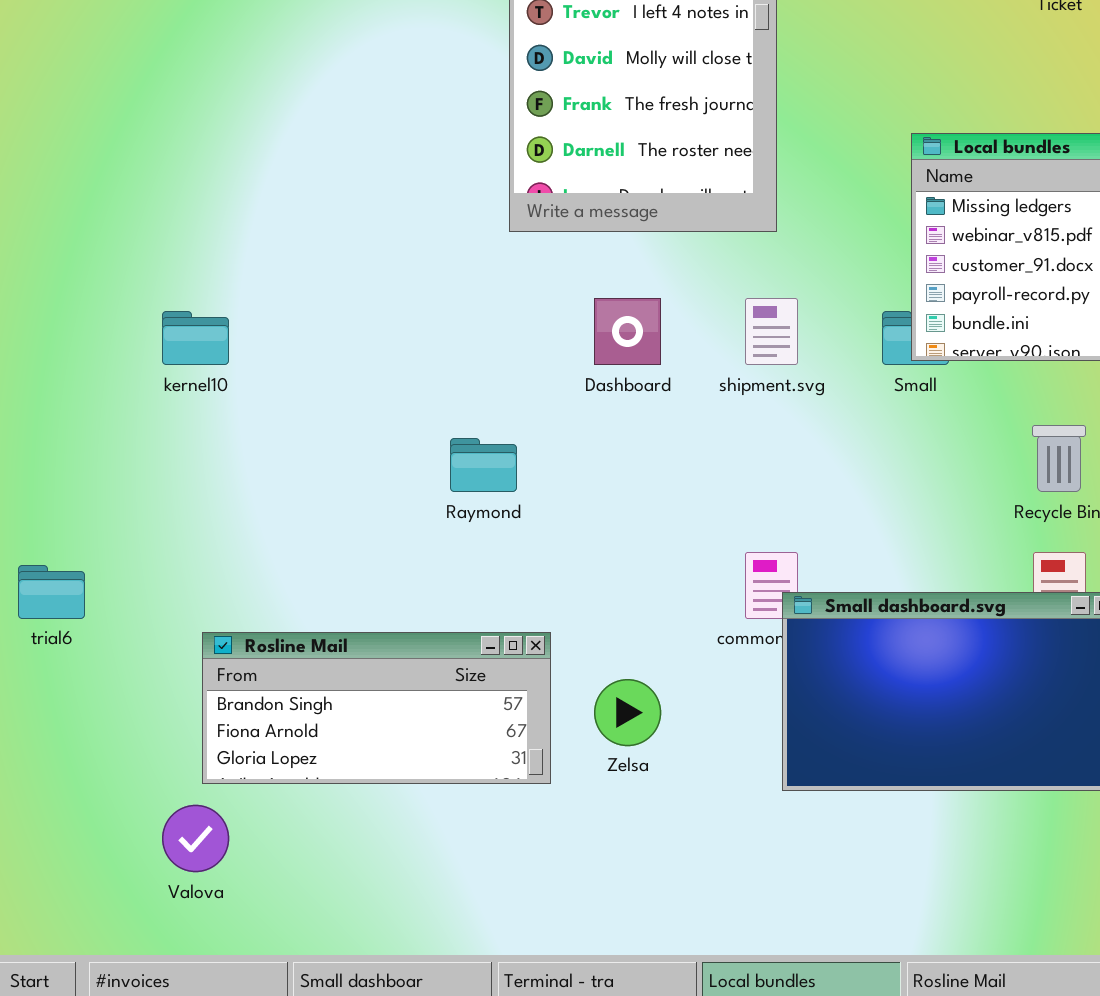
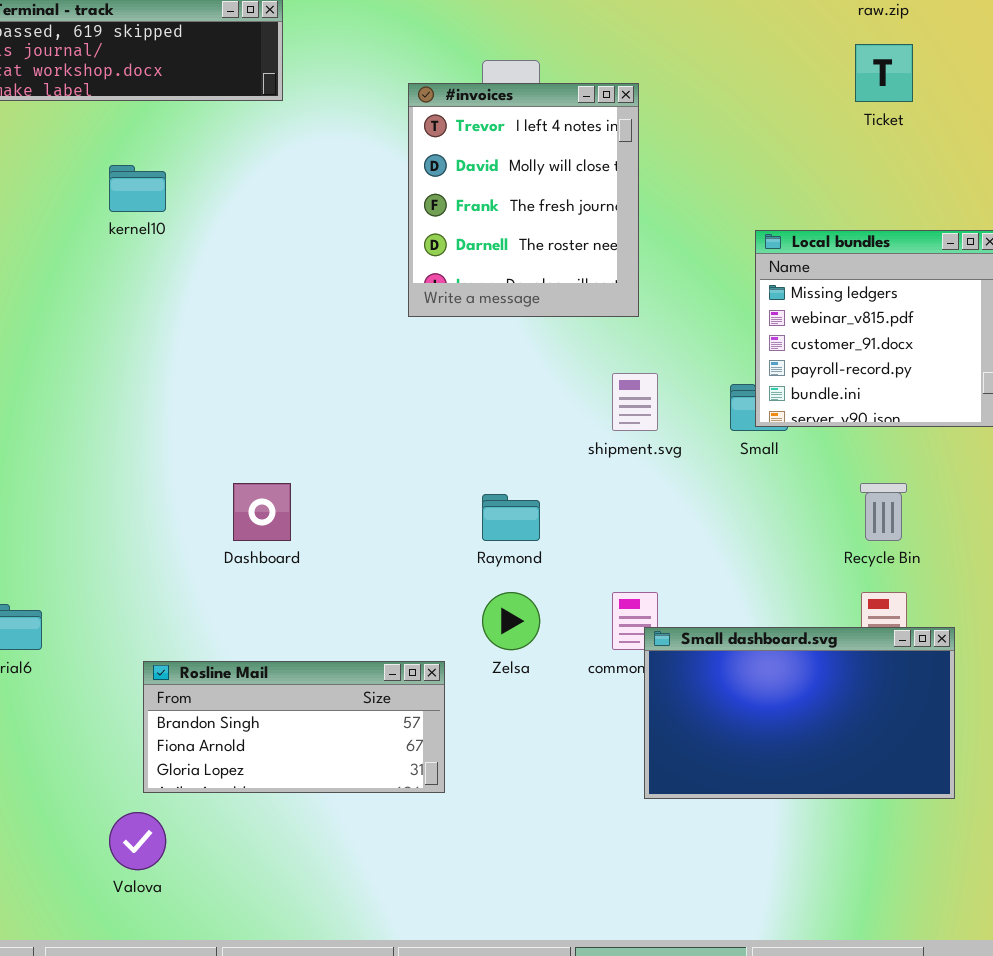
Dashboard: [594,298,661,365] -> [233,483,291,541], moved
kernel10: [162,311,229,365] -> [109,165,166,212], moved
Raymond: [450,438,517,492] -> [482,494,540,541], moved
Zelsa: [594,679,661,746] -> [482,592,540,650], moved

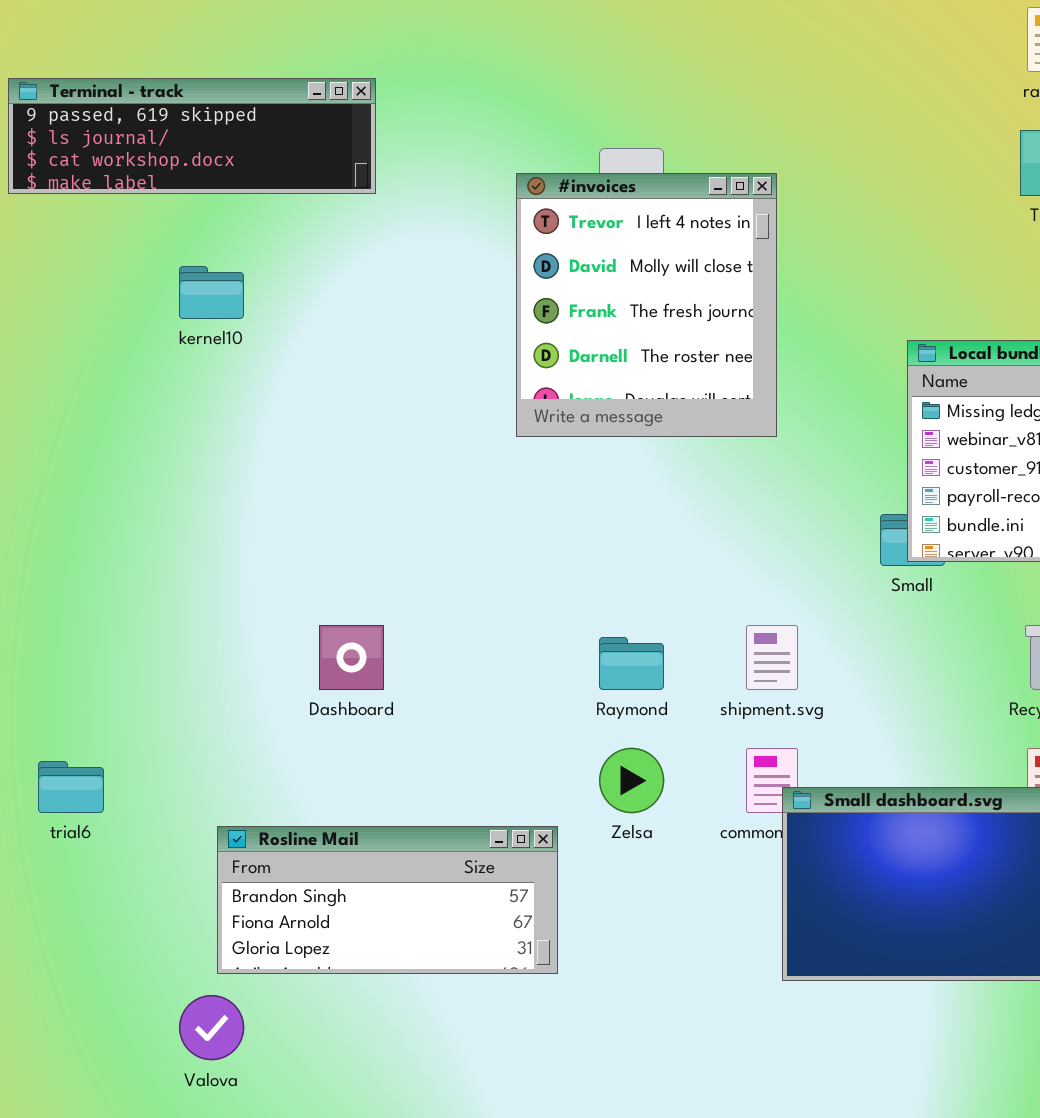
shipment.svg: [612,373,658,431] -> [746,625,798,690], moved

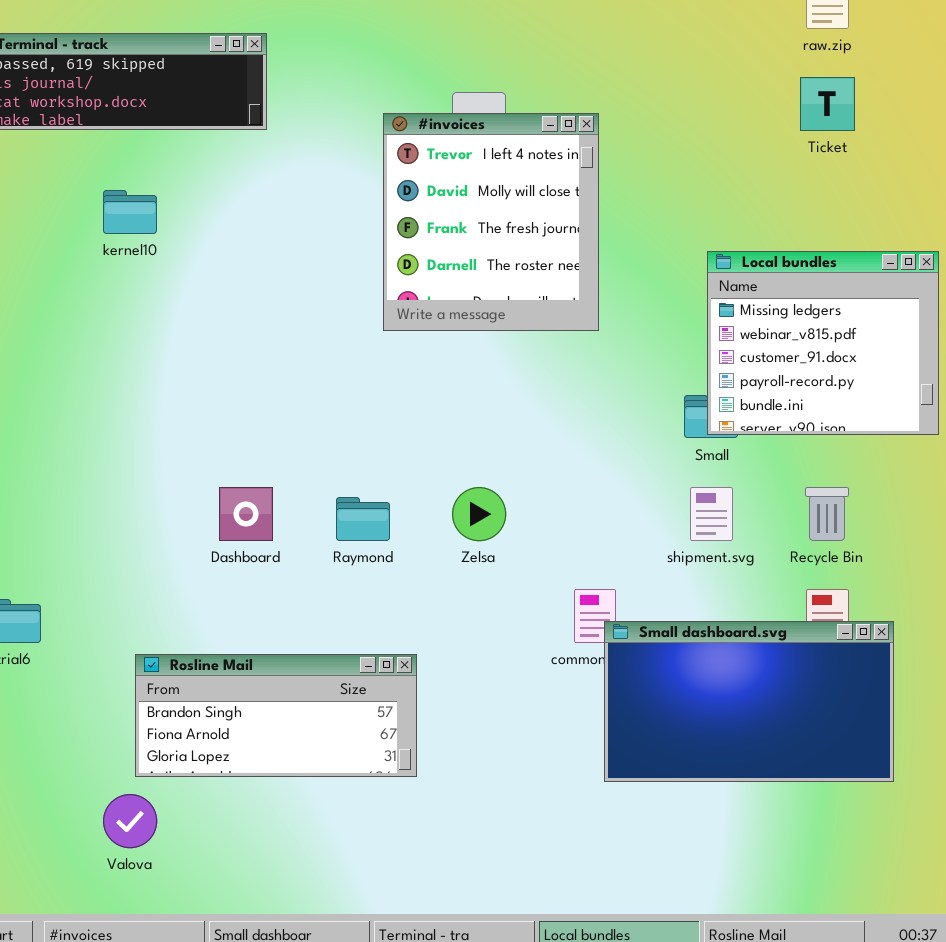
shipment.svg: [746,625,798,690] -> [690,487,733,541], moved
Raymond: [599,637,664,690] -> [336,497,390,541], moved
Zelsa: [599,748,664,813] -> [452,487,506,541], moved

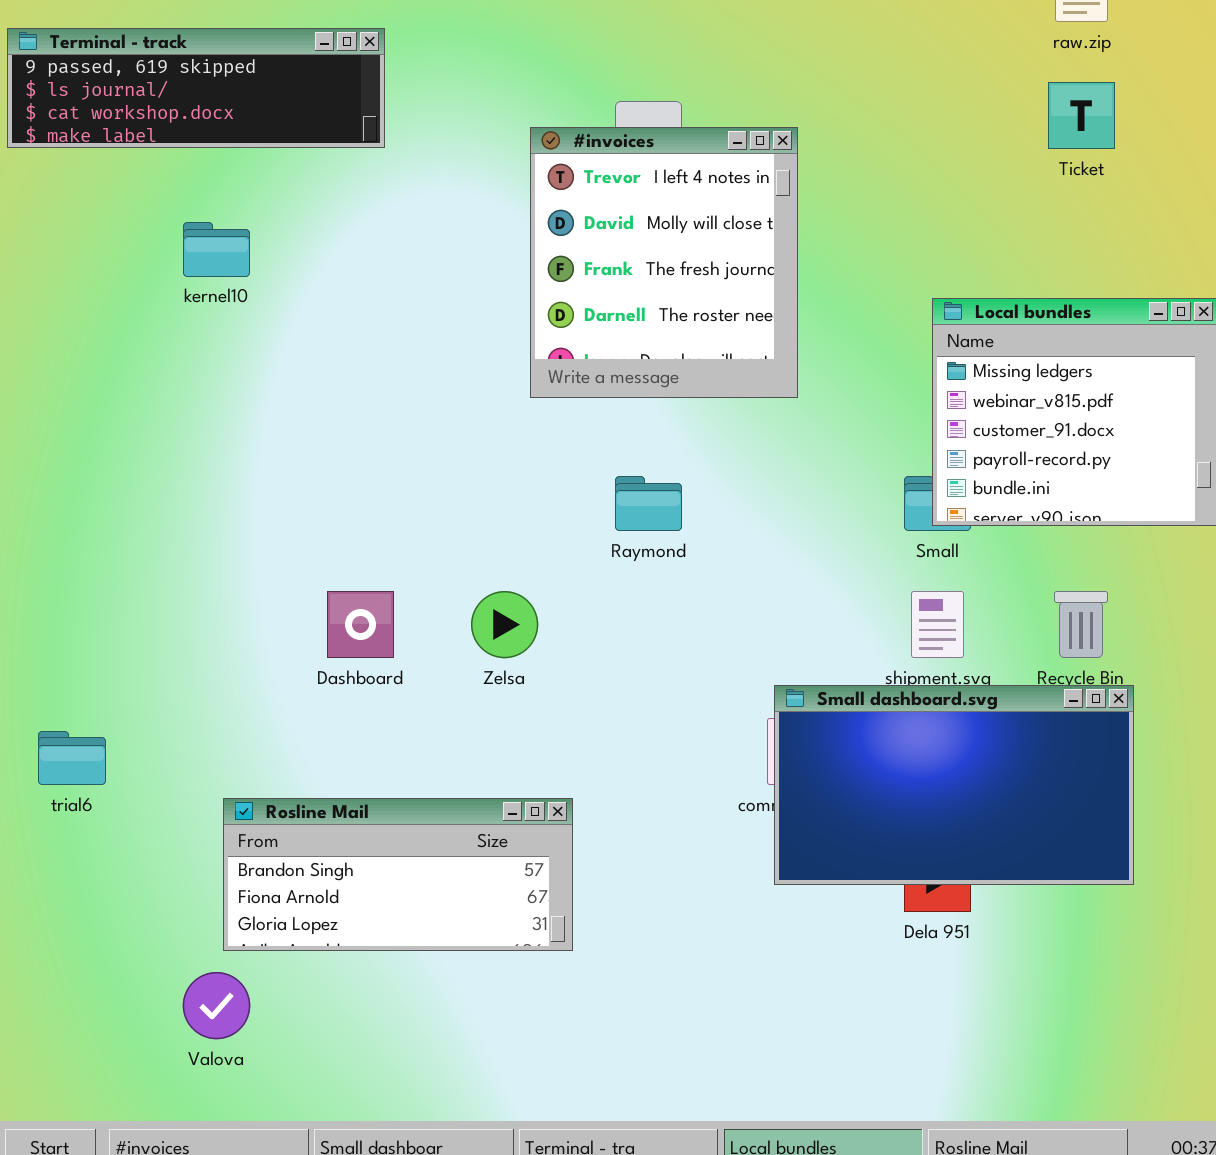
Zelsa: [452,487,506,541] -> [471,591,538,658], moved
Raymond: [336,497,390,541] -> [615,476,682,531], moved
Small dashboard.svg: [604,621,894,782] -> [774,685,1134,885], moved

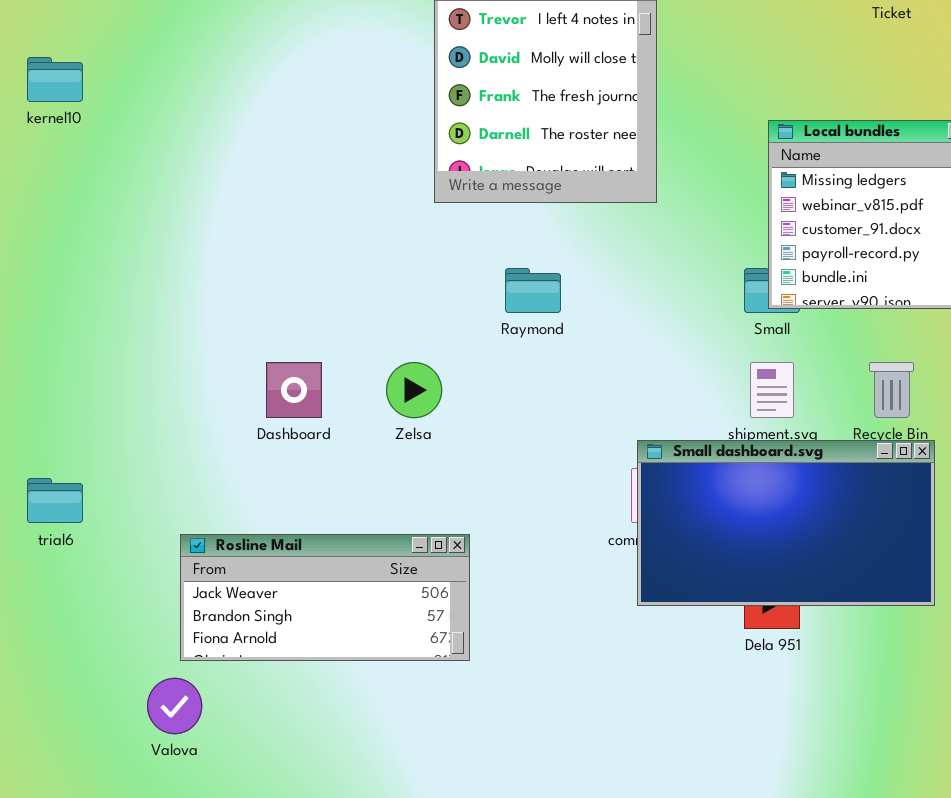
kernel10: [183,222,250,277] -> [27,57,83,102], moved
Rosline Mail: [223,798,573,951] -> [180,534,470,661], scrolled up 1 row

